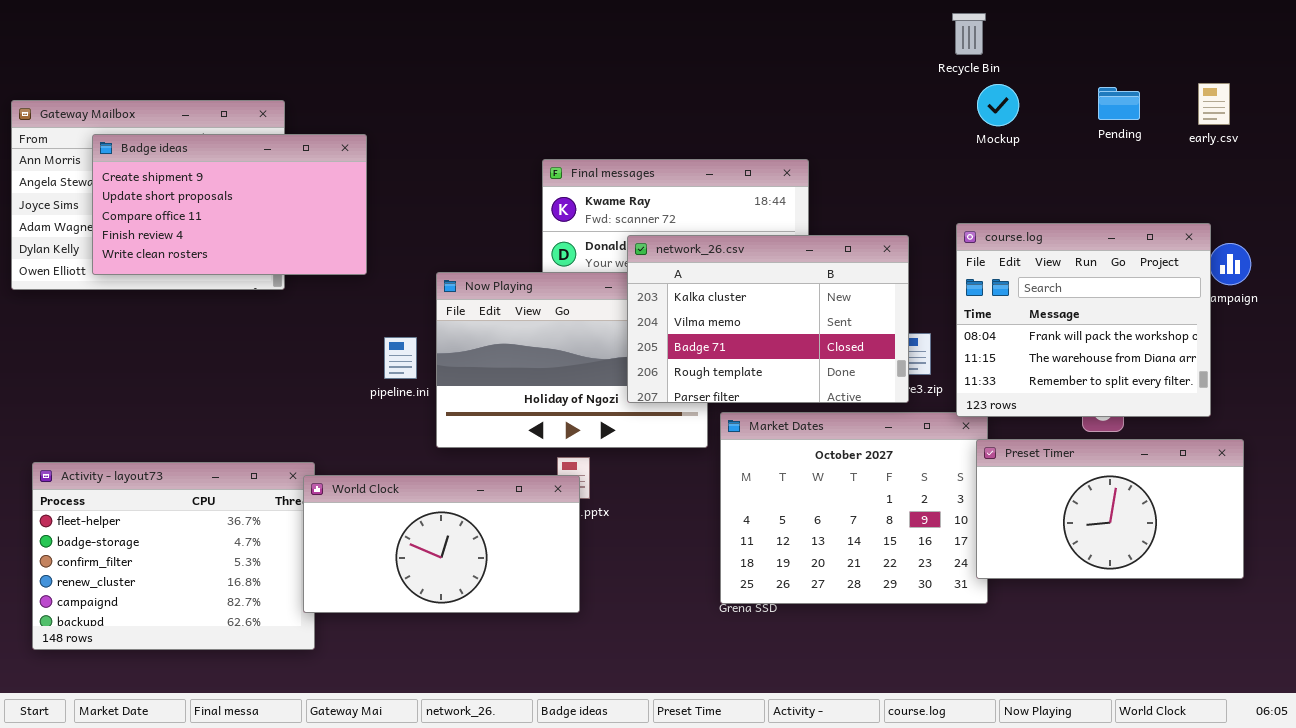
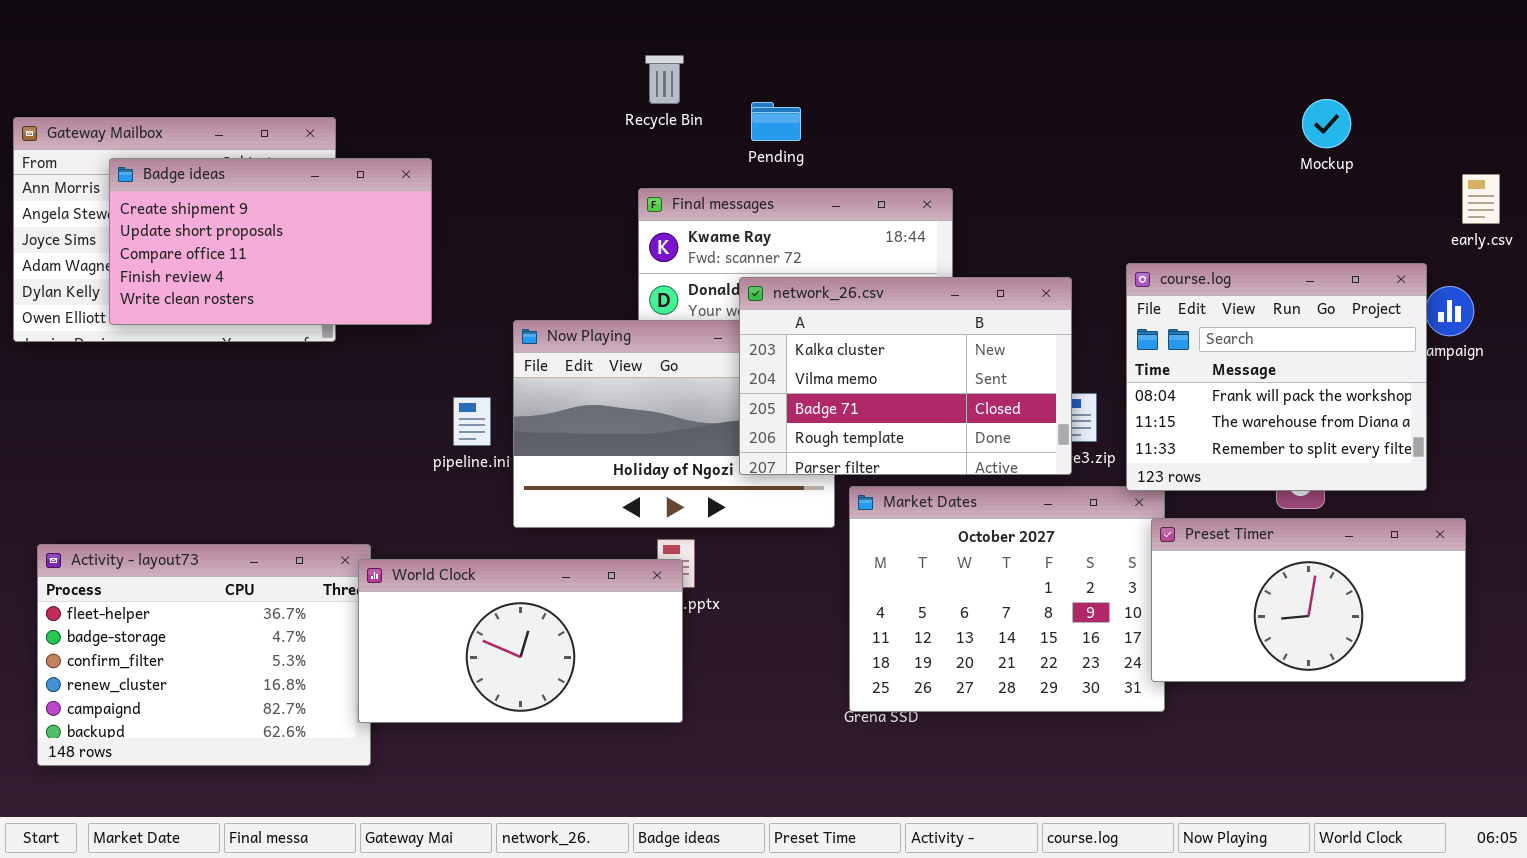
Recycle Bin: [952,13,986,55] -> [645,55,684,104], moved
early.csv: [1198,83,1230,125] -> [1462,174,1500,224], moved
Mockup: [977,84,1019,126] -> [1302,99,1351,148], moved
Pending: [1098,87,1140,120] -> [751,102,801,141], moved

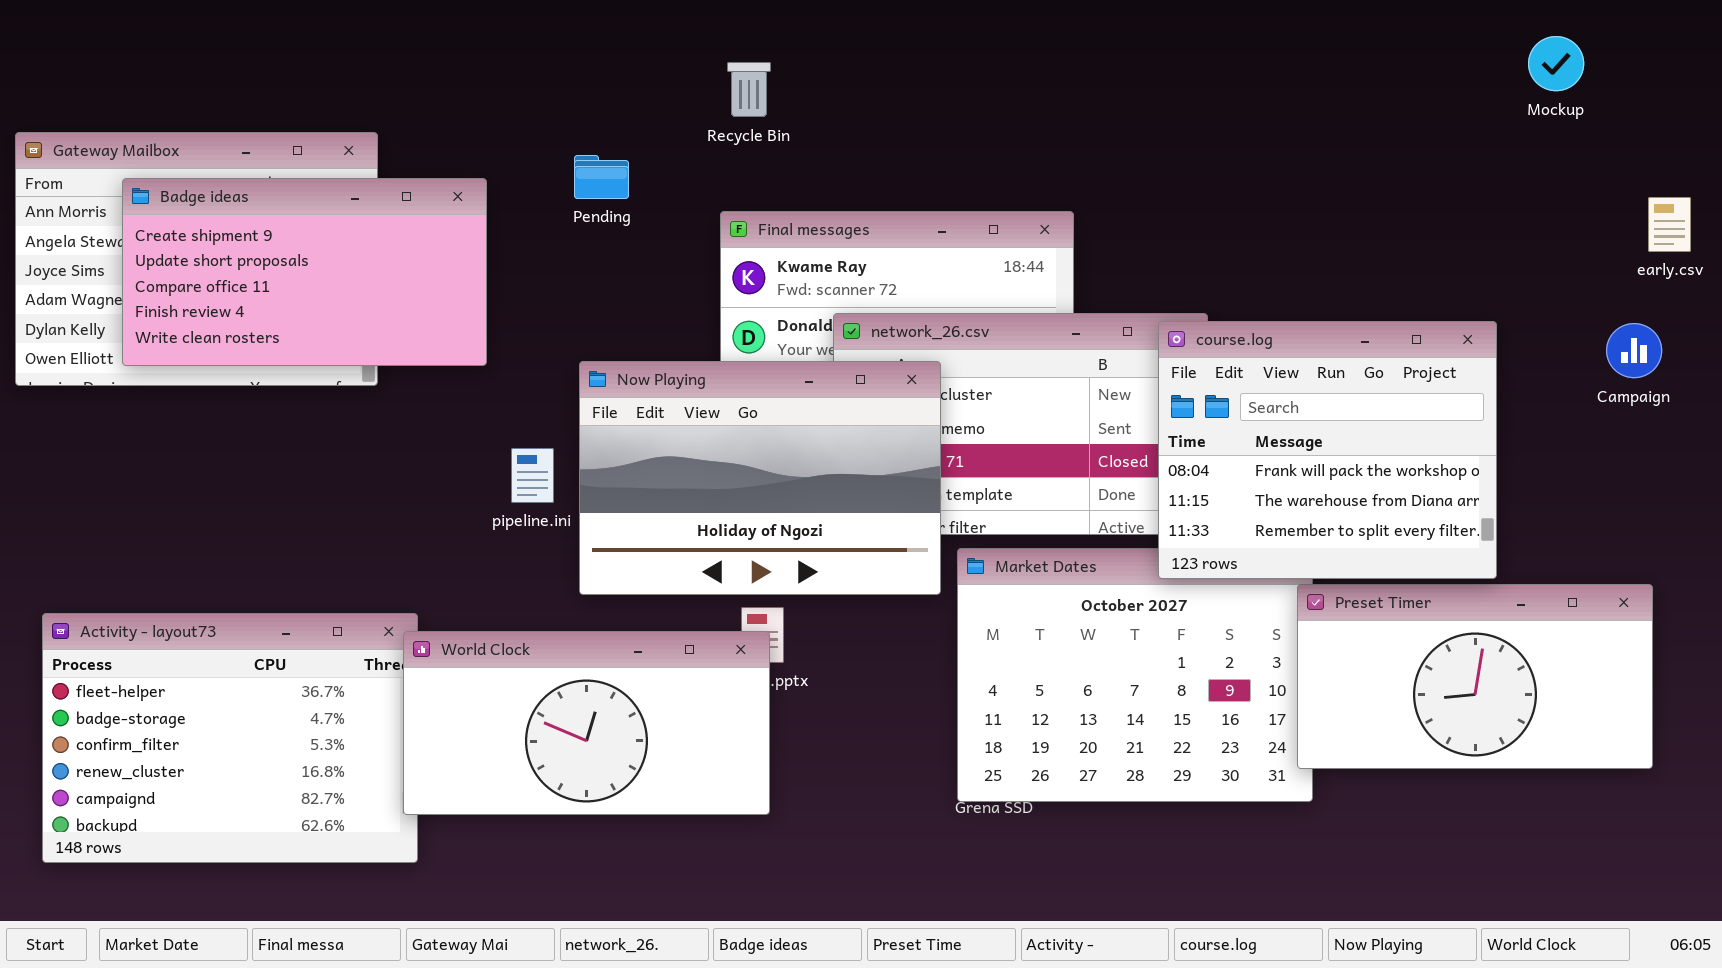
Mockup: [1302,99,1351,148] -> [1528,36,1584,91], moved
Pending: [751,102,801,141] -> [574,155,629,199], moved
course.log: [1126,263,1427,491] -> [1158,321,1497,579], moved
Now Playing: [513,320,835,528] -> [579,361,941,595], raised

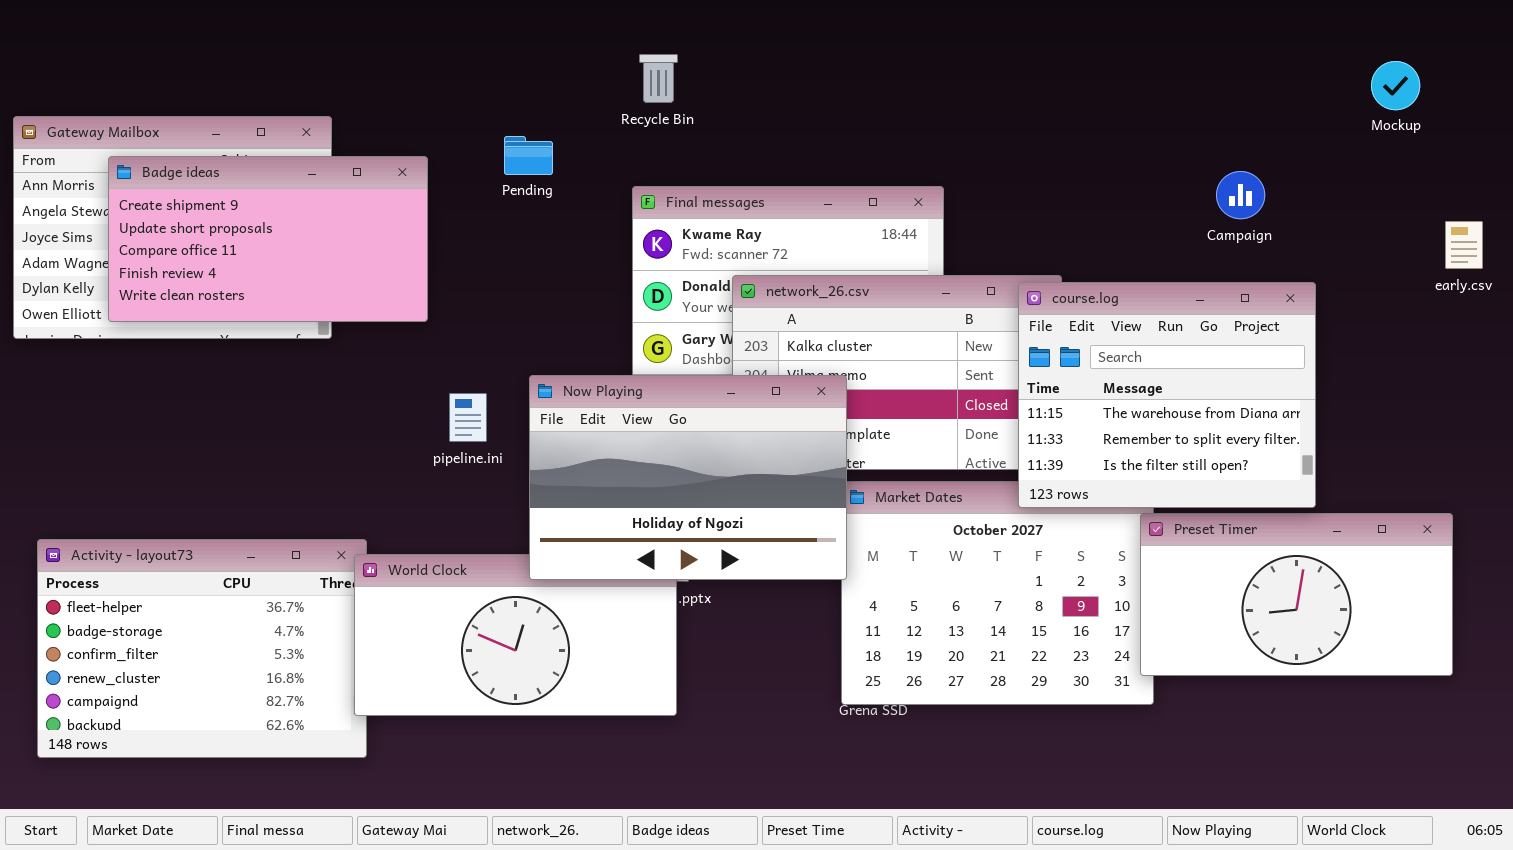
Mockup: [1528,36,1584,91] -> [1371,61,1420,110], moved
early.csv: [1648,197,1691,252] -> [1445,221,1483,269], moved
course.log: [1158,321,1497,579] -> [1018,282,1316,508], scrolled down 1 row
Campaign: [1606,323,1662,378] -> [1216,171,1265,219], moved
Now Playing: [579,361,941,595] -> [529,375,847,580], moved

